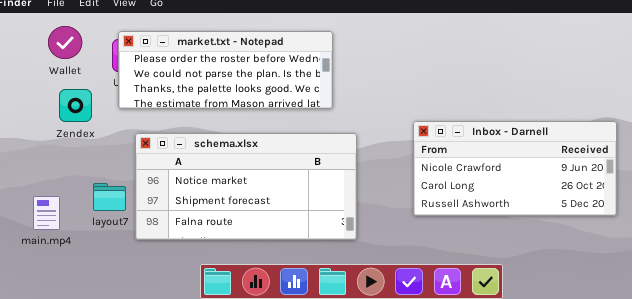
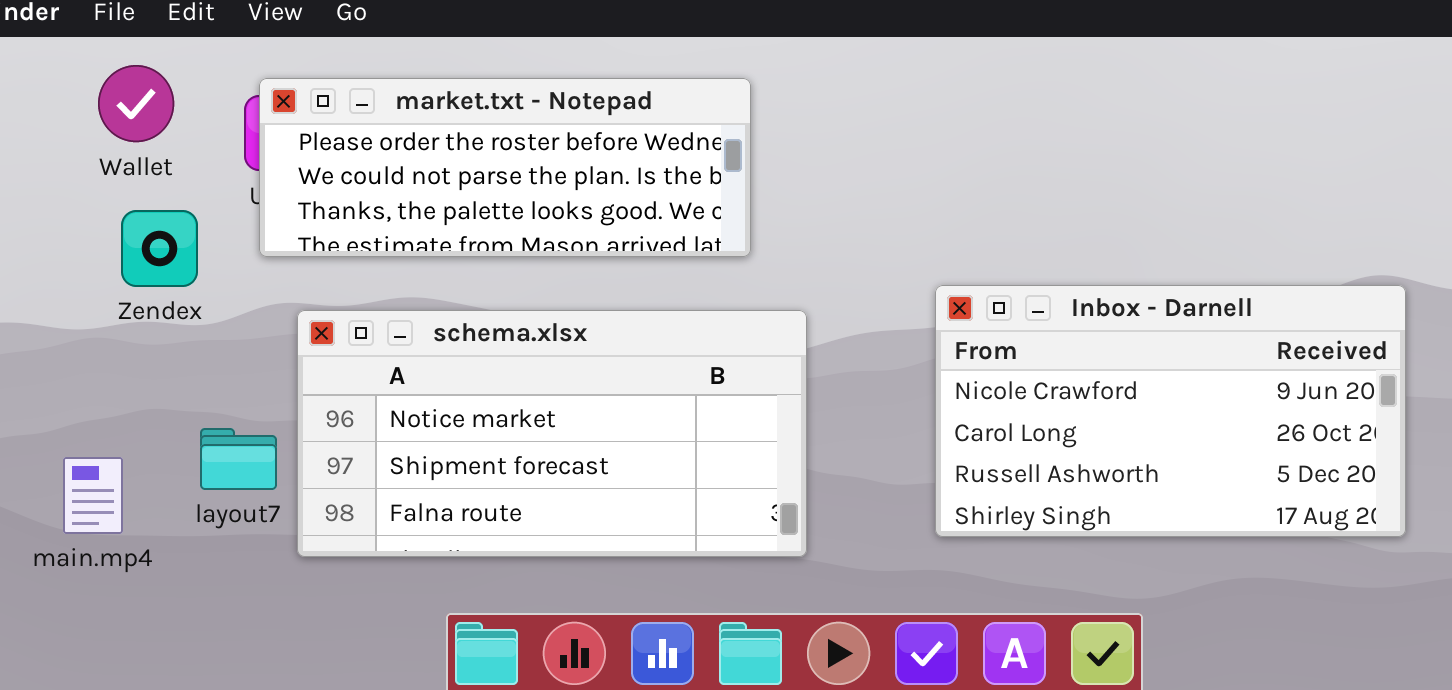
Inbox - Darnell: [413,121,617,216] -> [935,285,1406,537], resized

